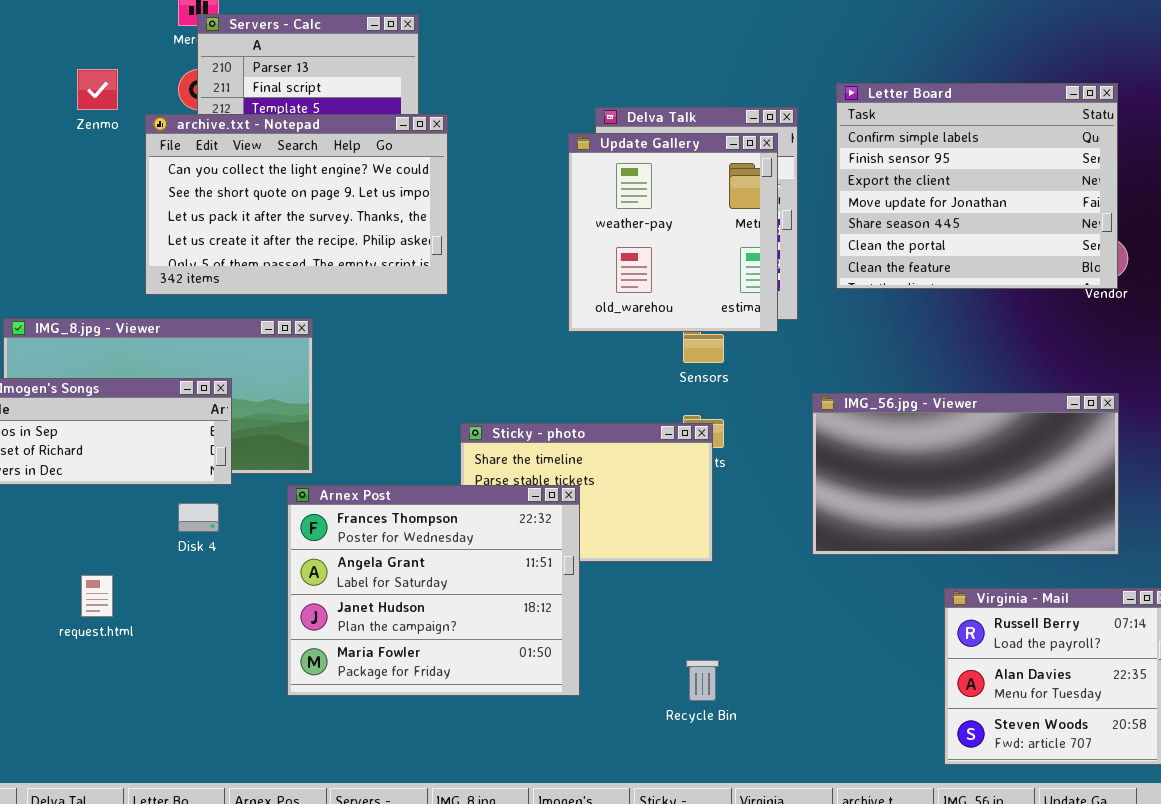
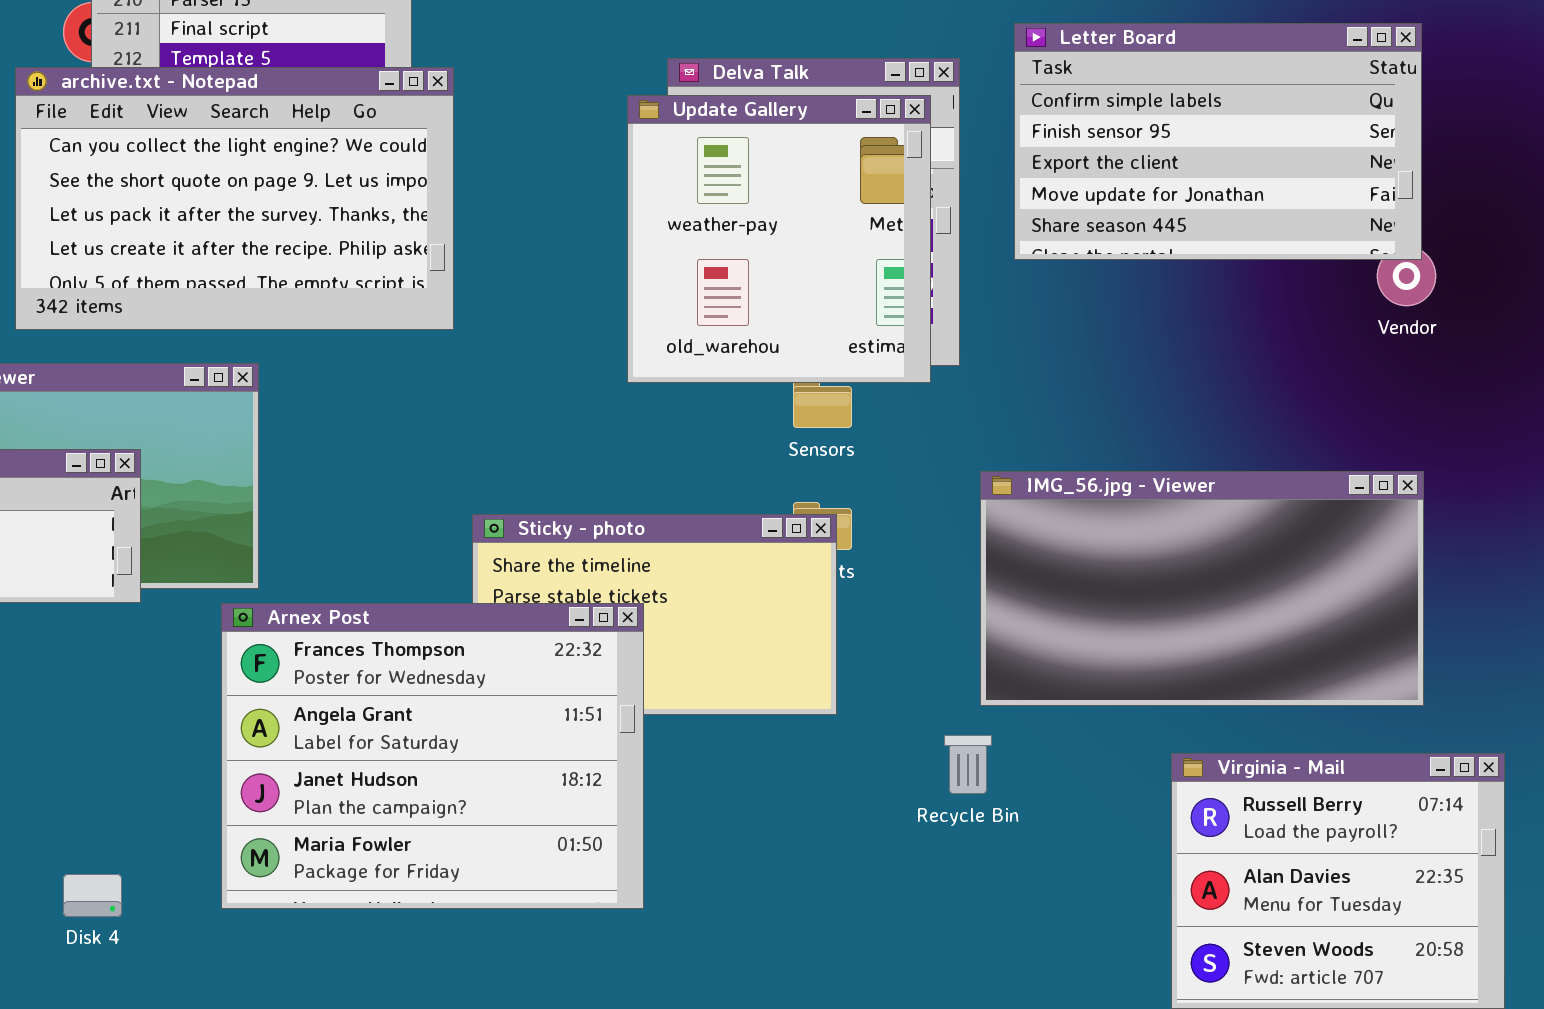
Letter Board: [836,83,1118,289] -> [1014,23,1422,260], resized
Disk 4: [178,503,219,532] -> [63,874,122,917], moved
Recycle Bin: [686,660,719,701] -> [944,735,992,794], moved

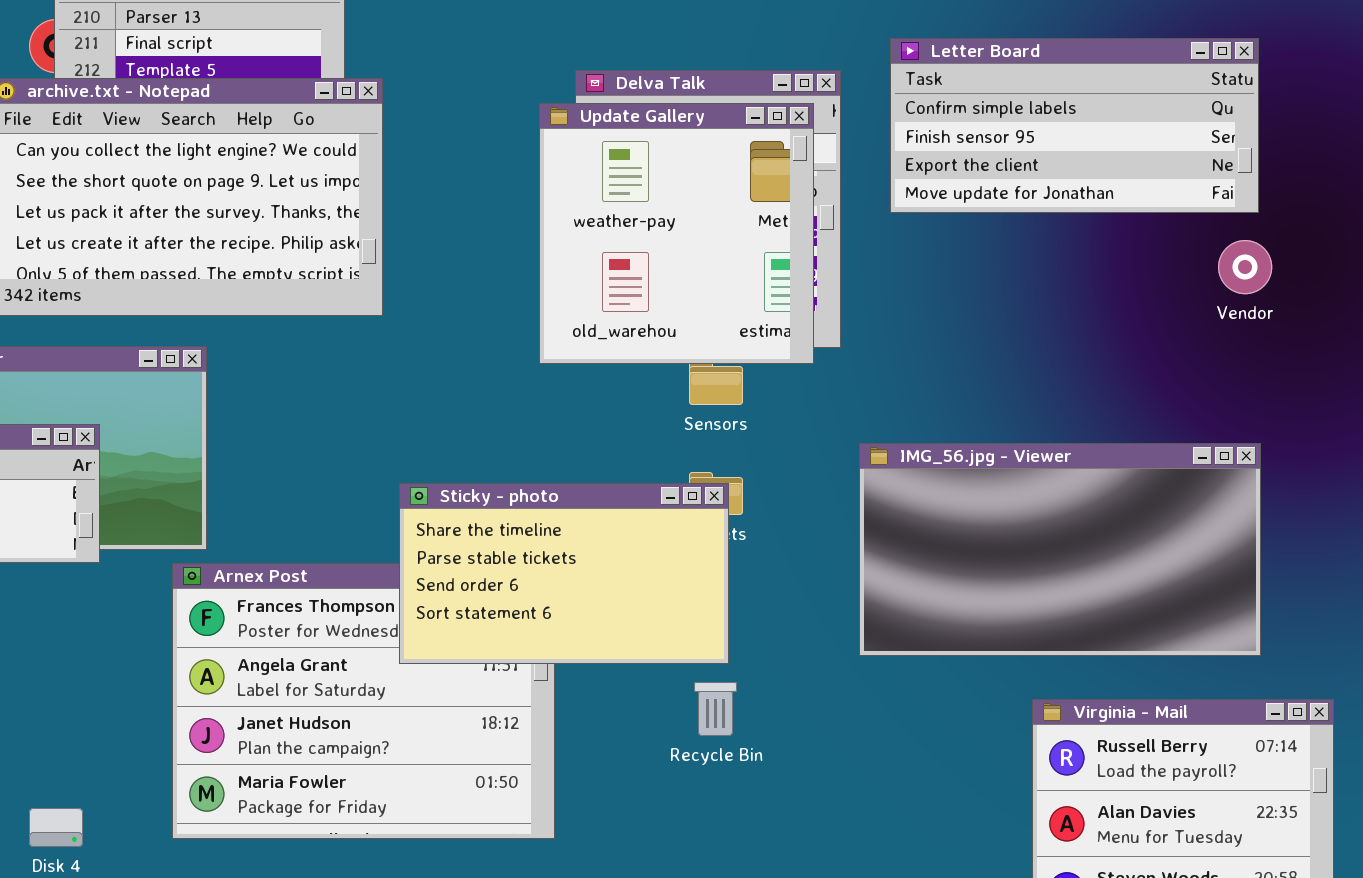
Letter Board: [1014,23,1422,260] -> [890,38,1259,213], resized
Sticky - photo: [472,514,837,715] -> [399,483,729,664], raised
Recycle Bin: [944,735,992,794] -> [694,682,737,736], moved

